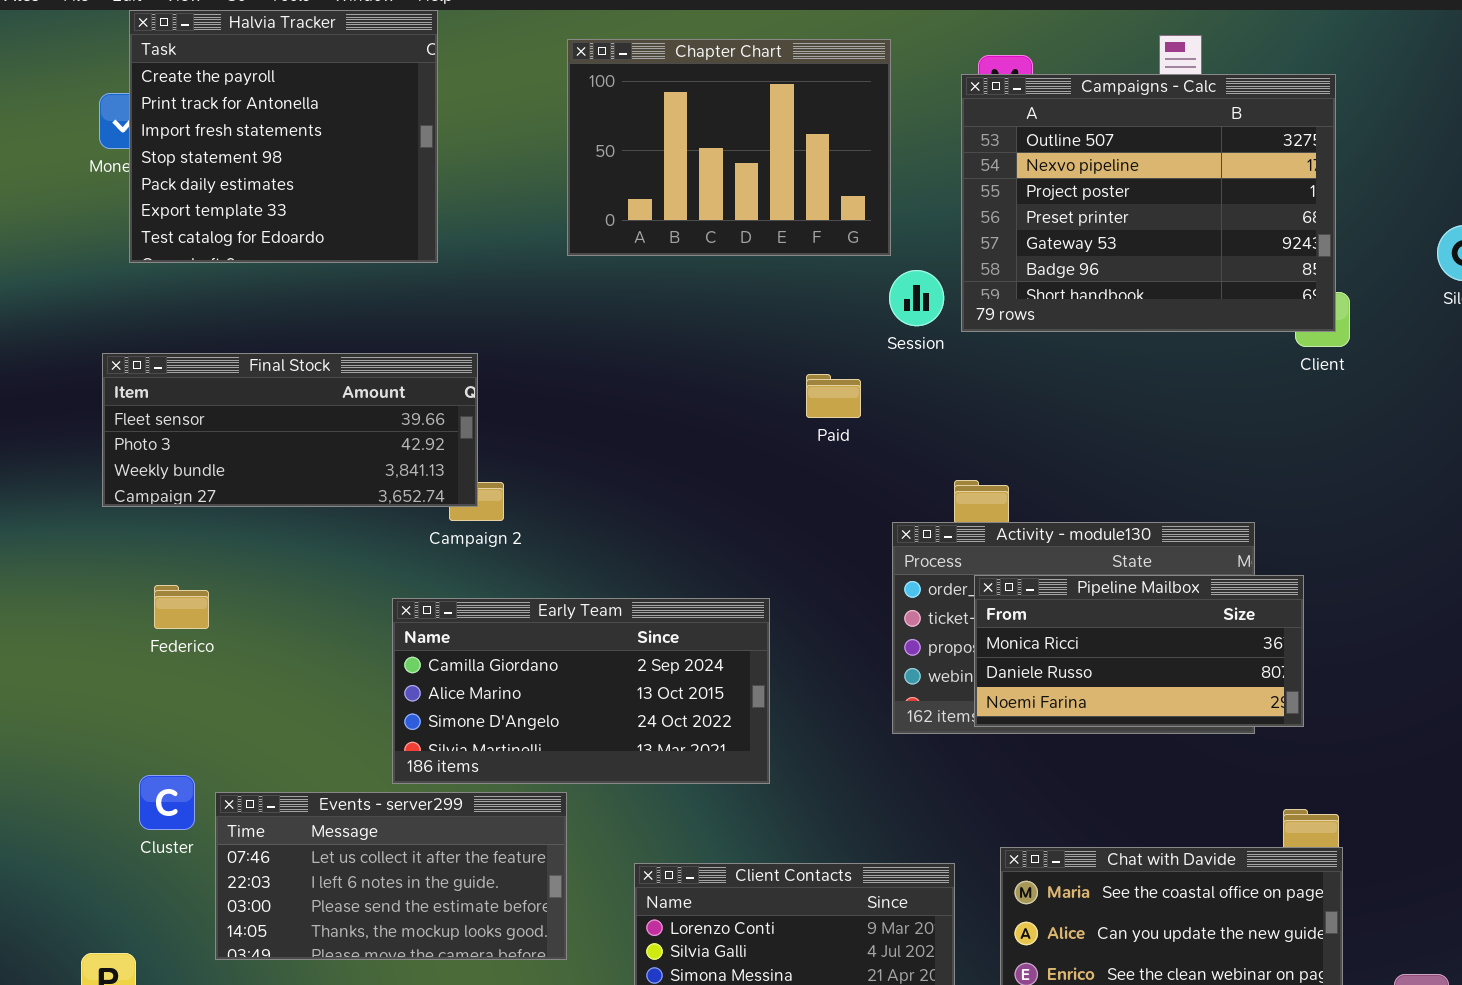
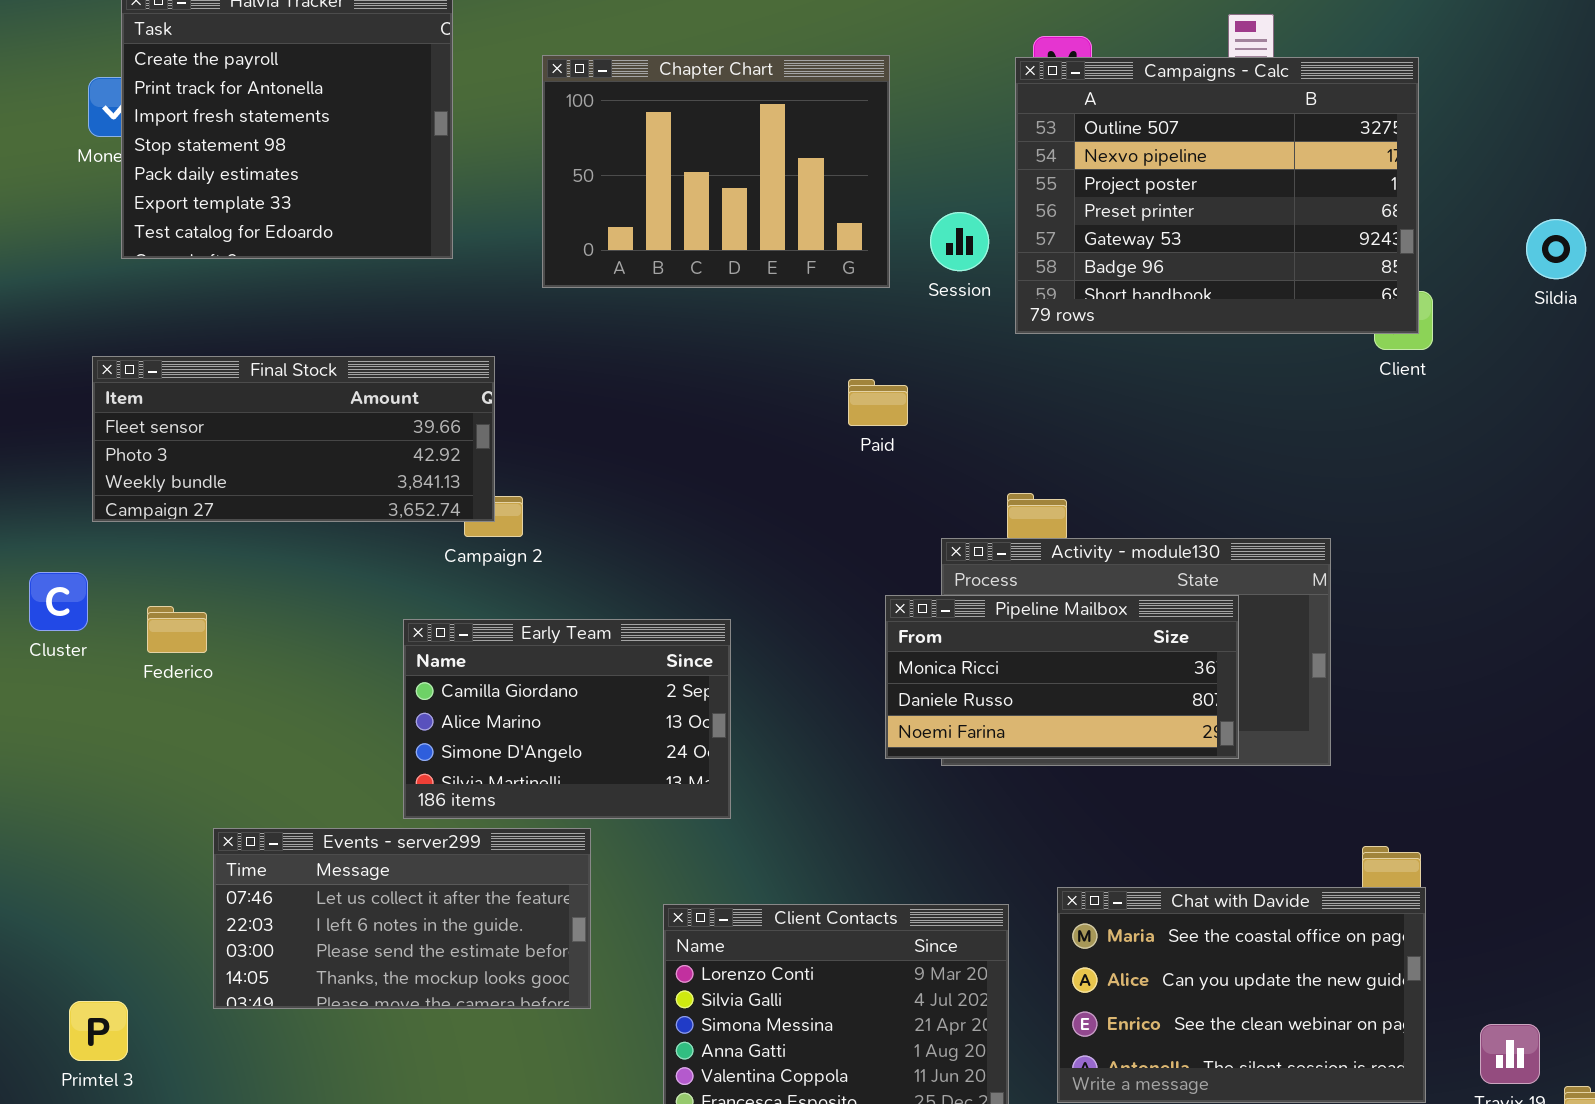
Chapter Chart: [567,39,891,256] -> [542,55,890,288], moved
Session: [889,270,944,326] -> [930,212,989,271], moved
Pipeline Mailbox: [974,575,1304,727] -> [885,595,1239,759], moved
Early Team: [392,598,770,784] -> [403,619,731,819], resized
Cluster: [139,775,195,830] -> [29,572,88,631], moved

